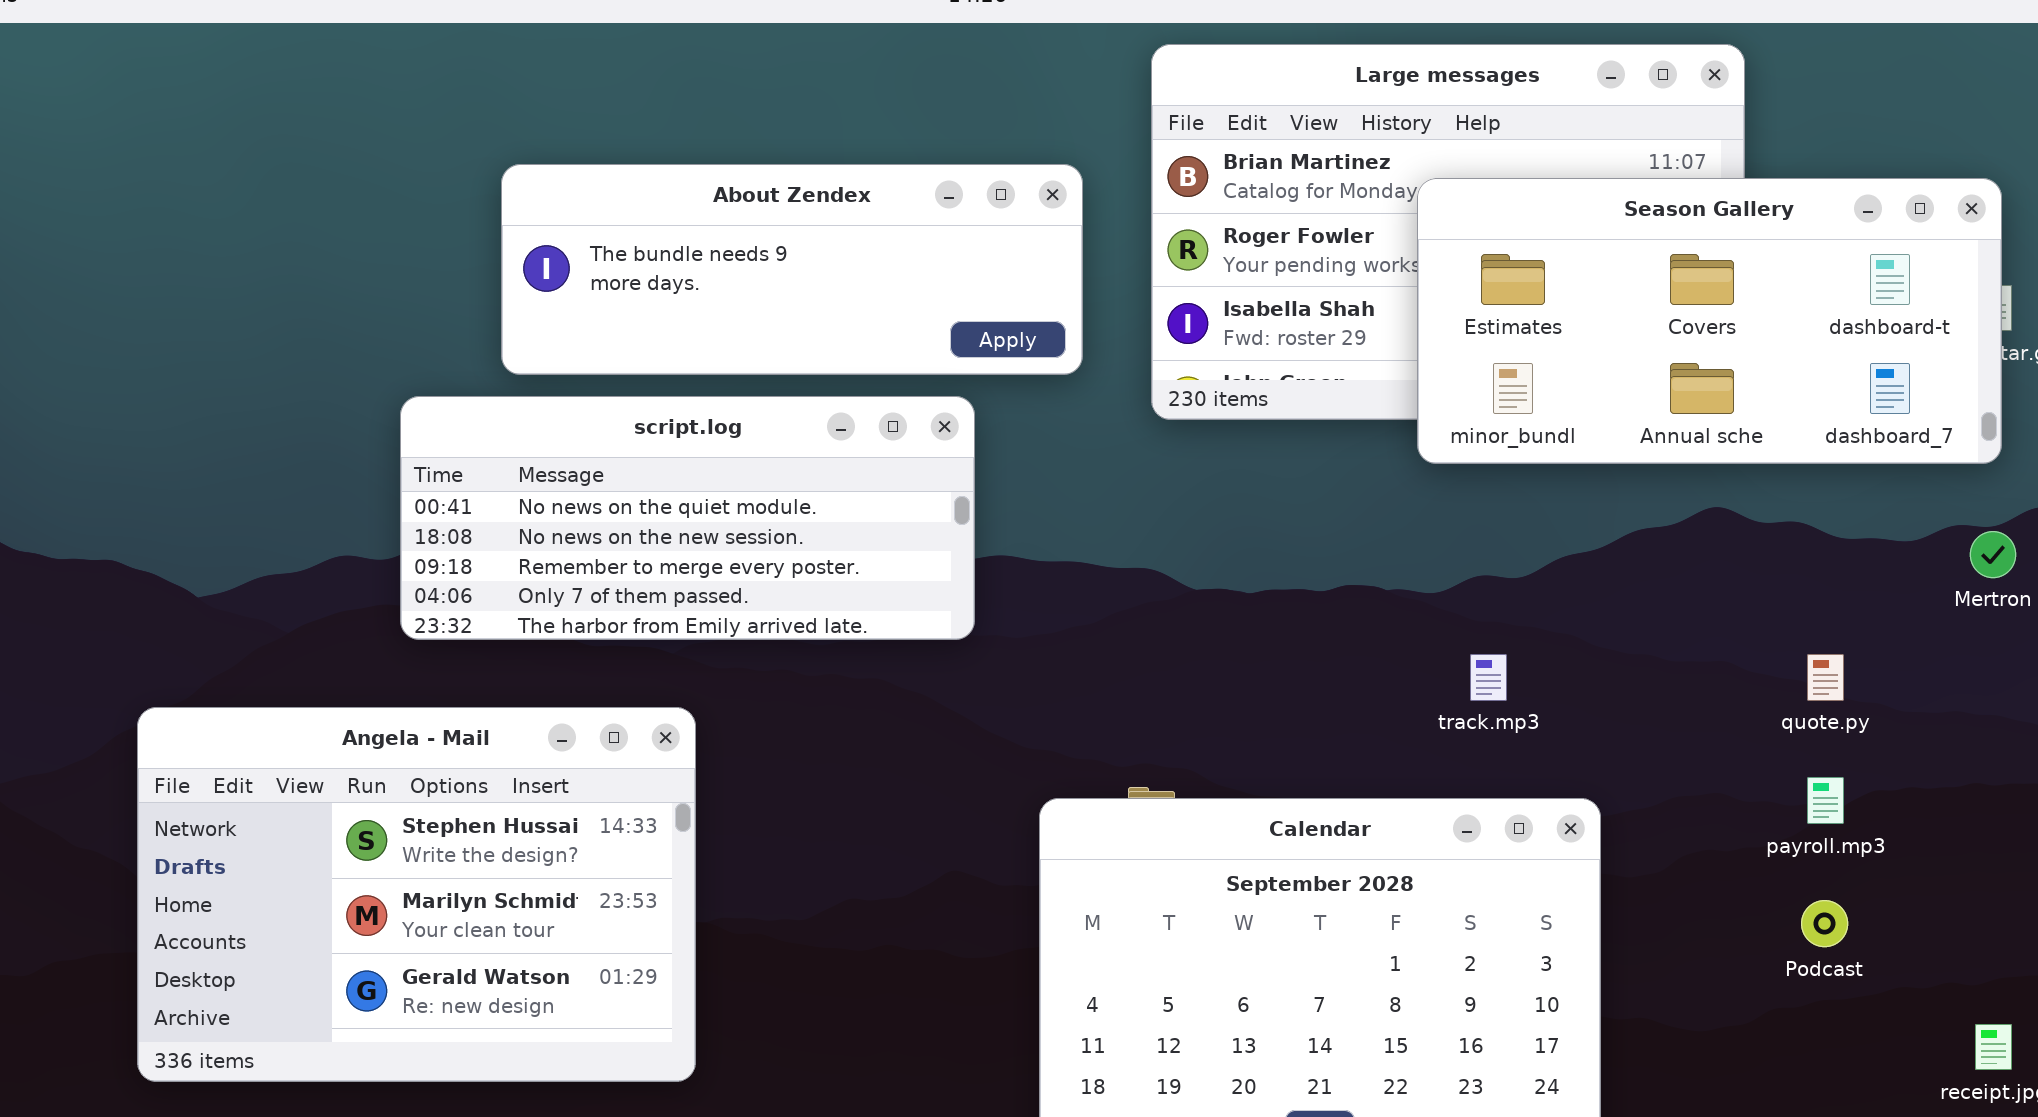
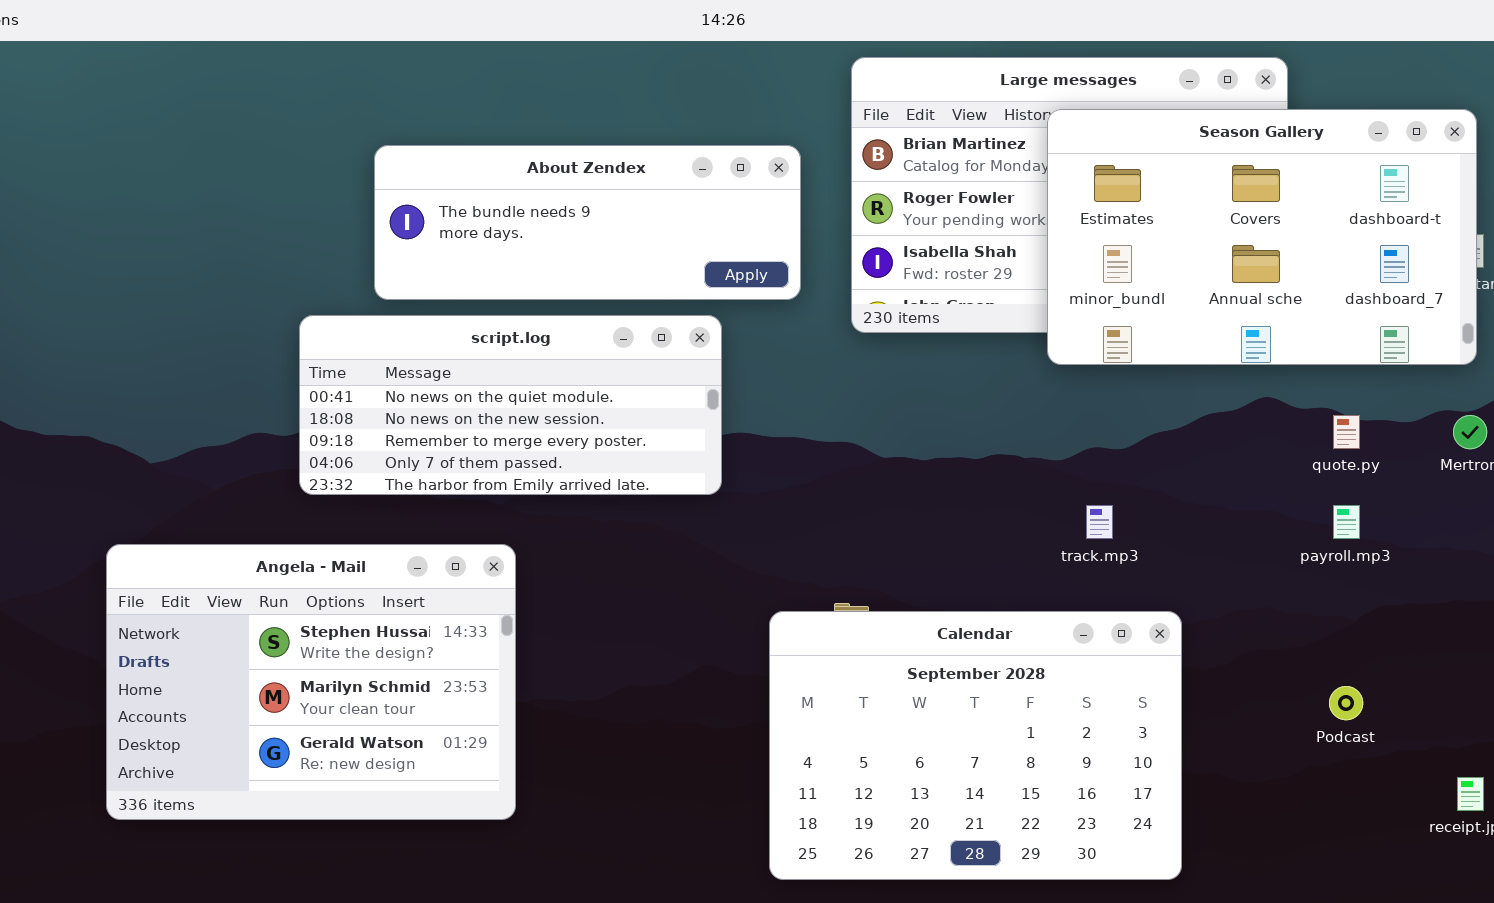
Season Gallery: [1417,178,2002,464] -> [1047,109,1477,365], resized
quote.py: [1807,654,1844,701] -> [1333,415,1360,449], moved
payroll.mp3: [1807,777,1844,824] -> [1333,505,1360,539], moved

